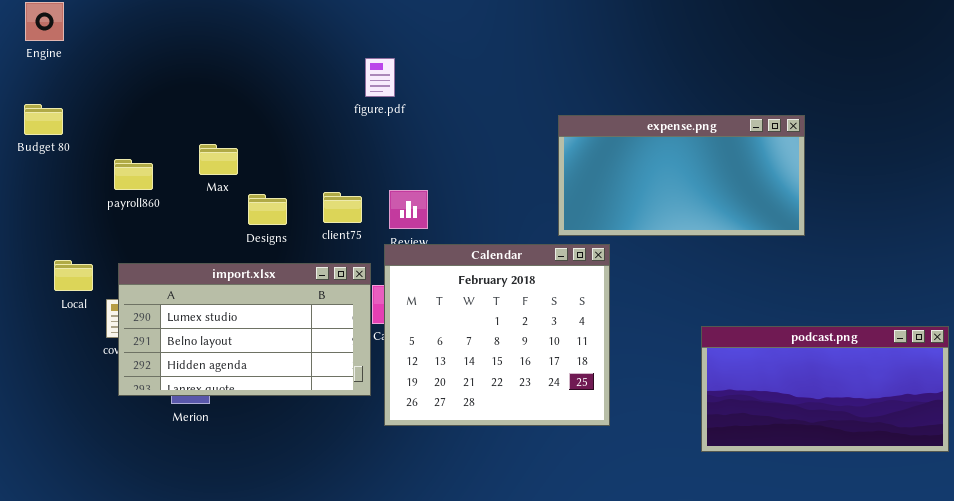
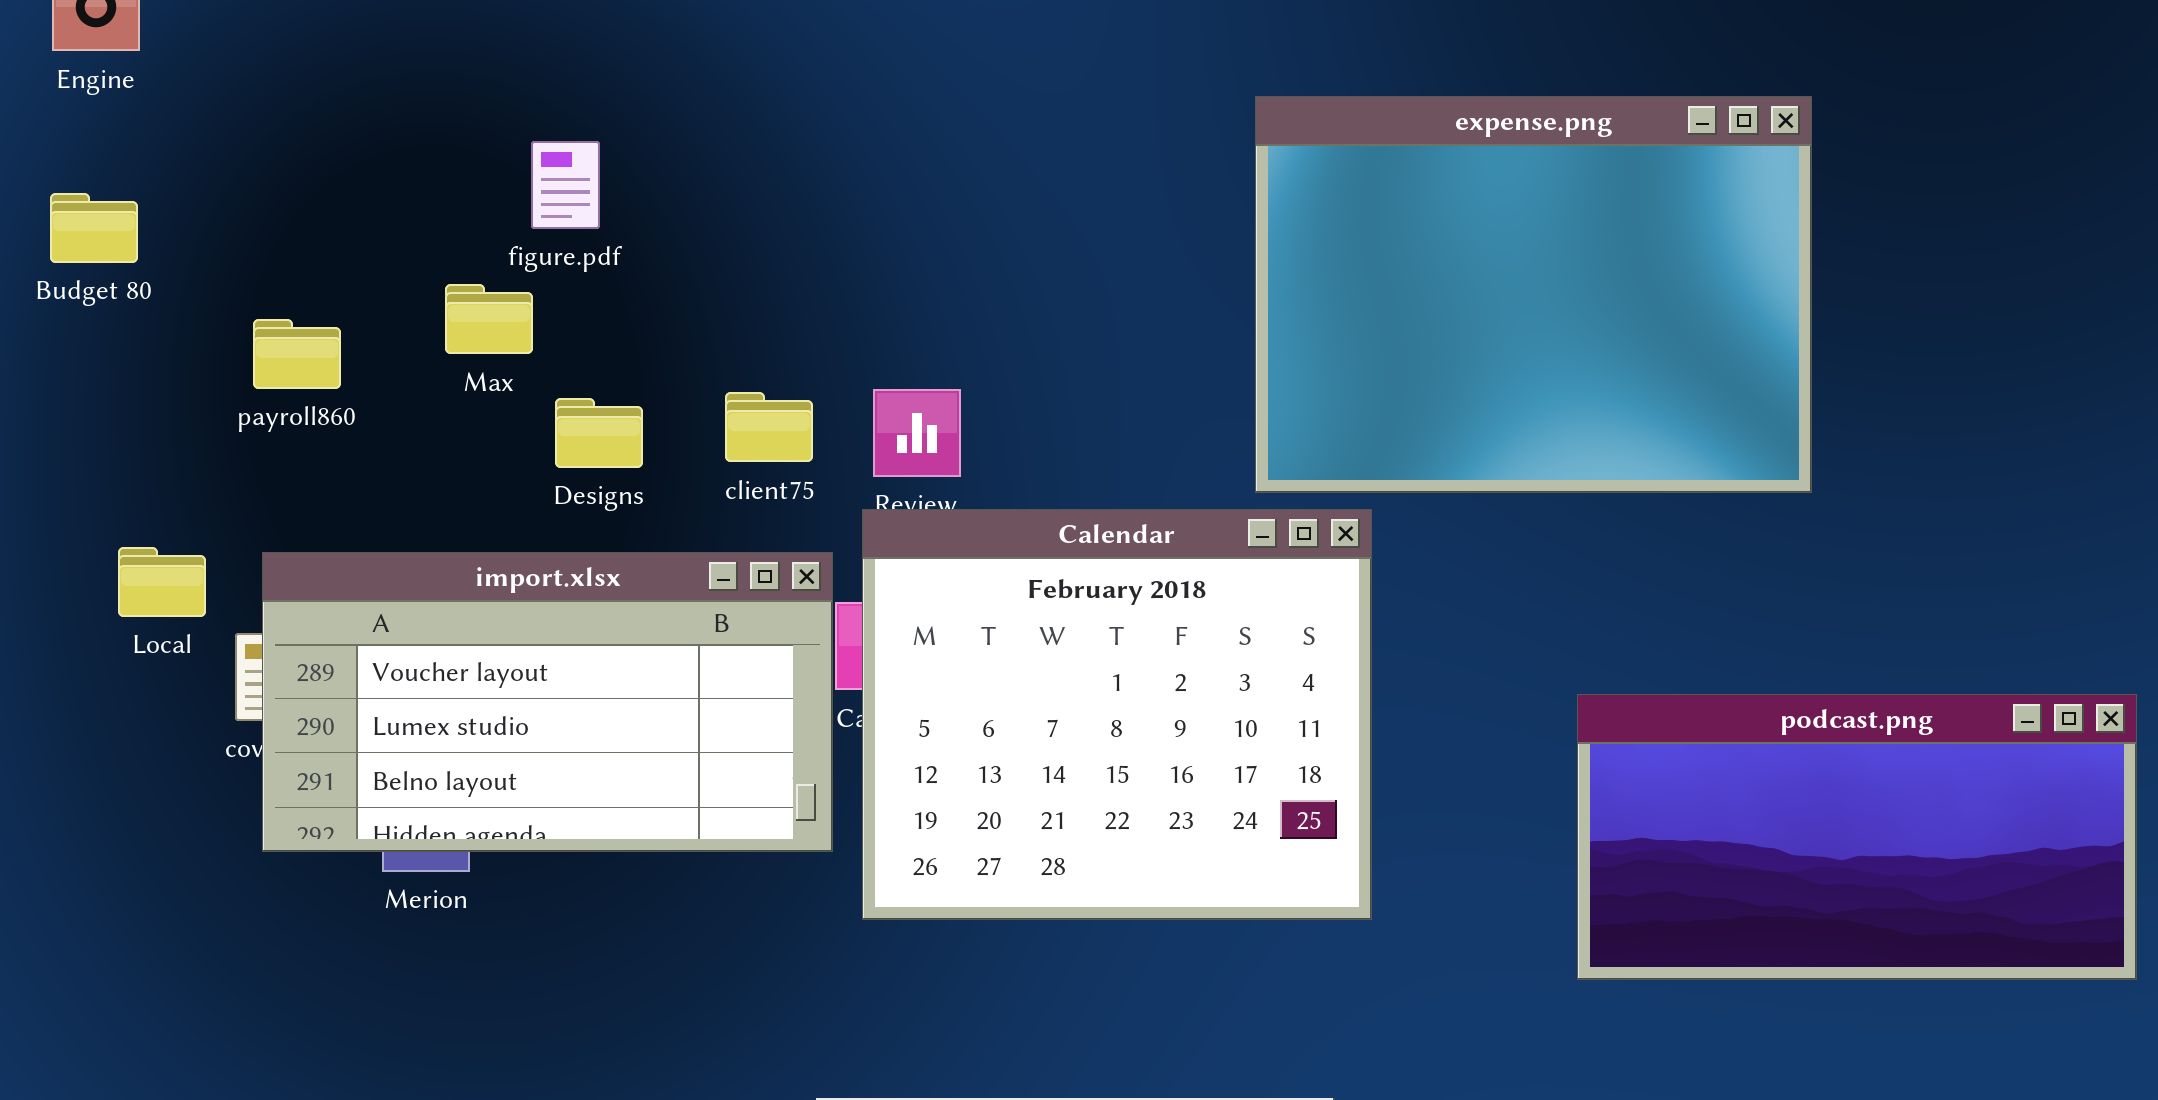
figure.pdf: [365,58,395,97] -> [531,141,600,229], moved
expense.png: [558,115,805,236] -> [1255,96,1812,493], resized
import.xlsx: [118,263,371,396] -> [262,552,833,852], scrolled up 1 row

